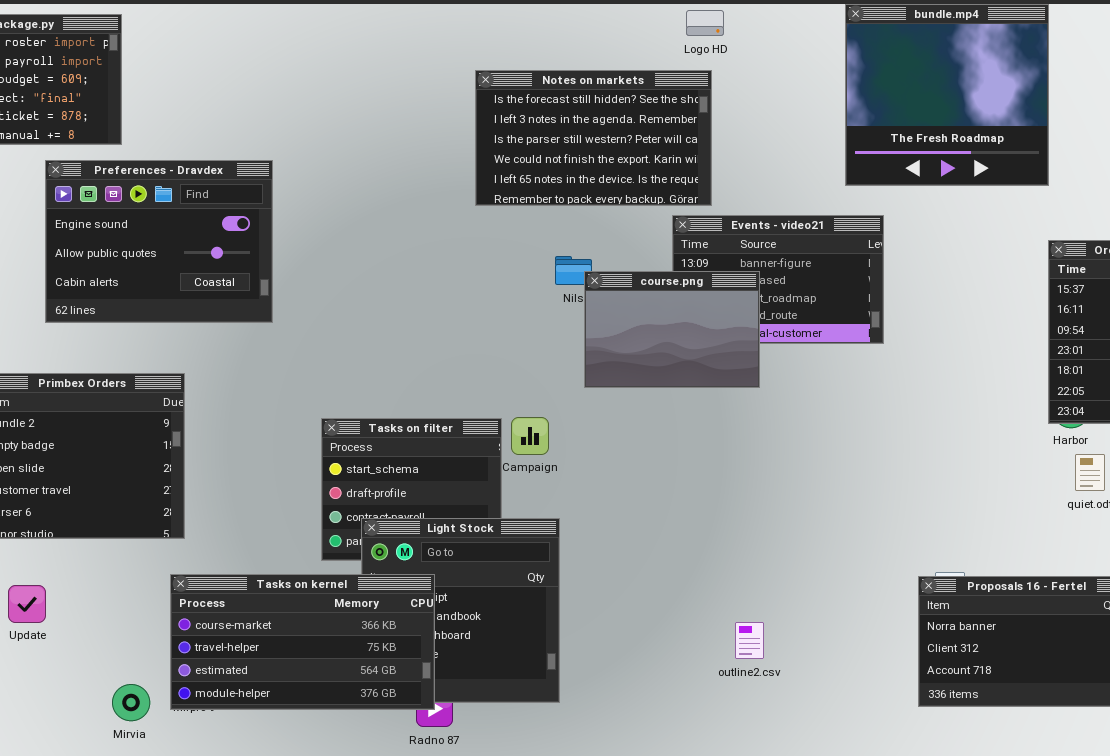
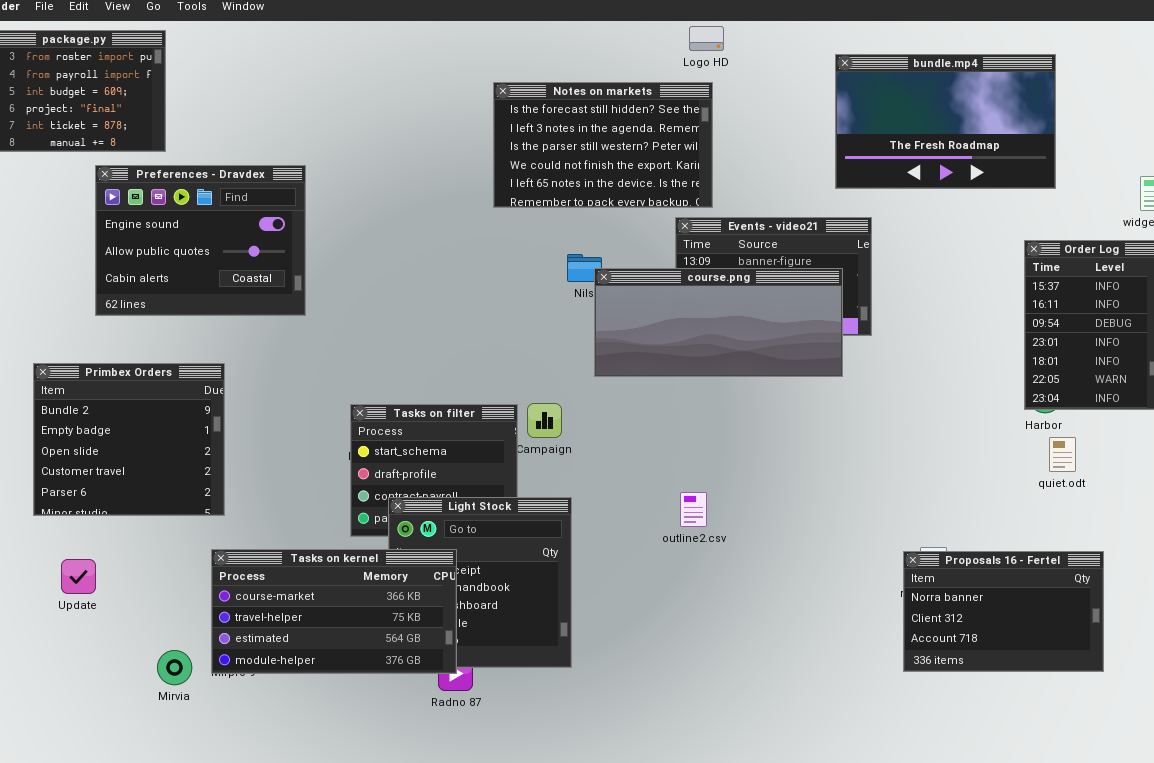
bundle.mp4: [845,4,1049,186] -> [835,54,1056,189], resized
course.png: [584,271,760,388] -> [594,268,843,377], resized
outline2.csv: [735,622,764,659] -> [680,492,707,527], moved

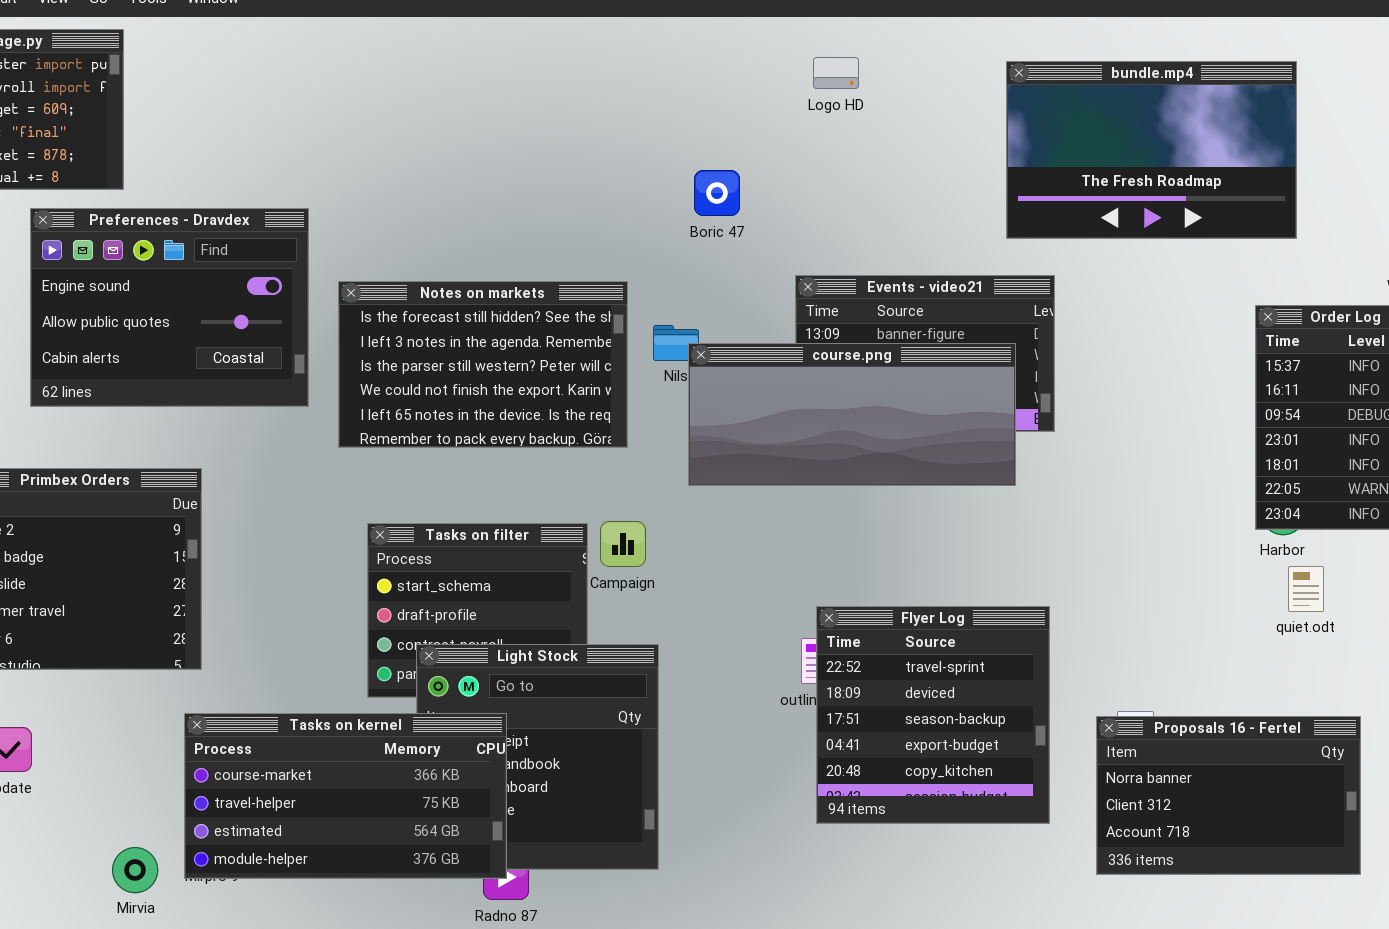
Logo HD: [689,26,724,51] -> [813,57,859,89], moved
Notes on markets: [493,82,713,208] -> [338,281,628,448], moved
Flyer Log: none -> [816,606,1050,824], opened

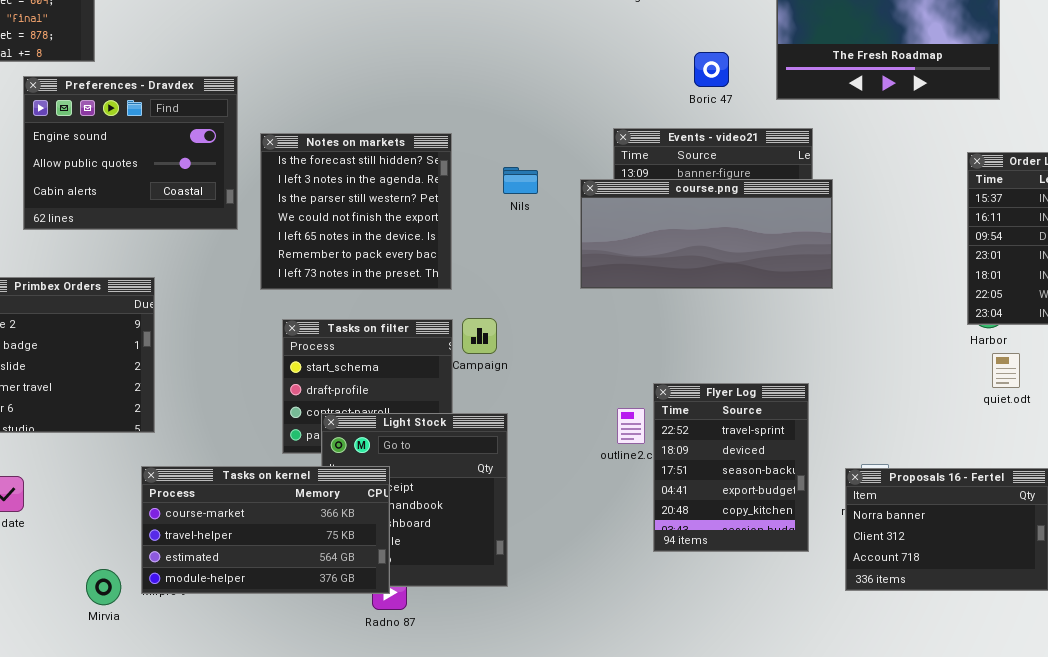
Boric 47: [694,170,740,216] -> [694,52,729,87], moved
Notes on markets: [338,281,628,448] -> [260,133,452,290], resized
course.png: [688,343,1016,486] -> [580,179,833,289], moved
Flyer Log: [816,606,1050,824] -> [653,383,809,552], resized

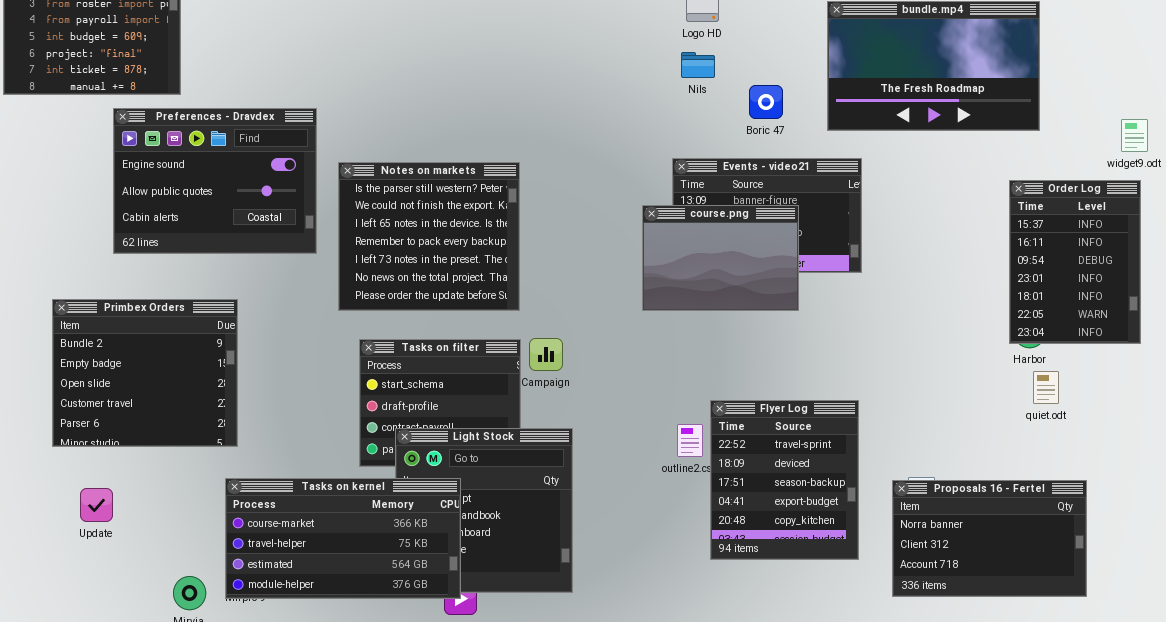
Notes on markets: [260,133,452,290] -> [338,162,520,311], scrolled down 2 rows
Nils: [503,167,538,194] -> [681,52,715,78], moved
course.png: [580,179,833,289] -> [642,205,799,311], resized

